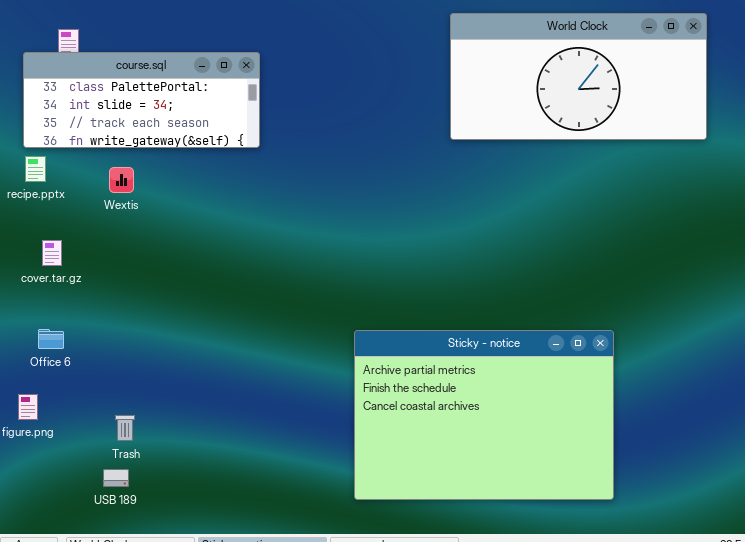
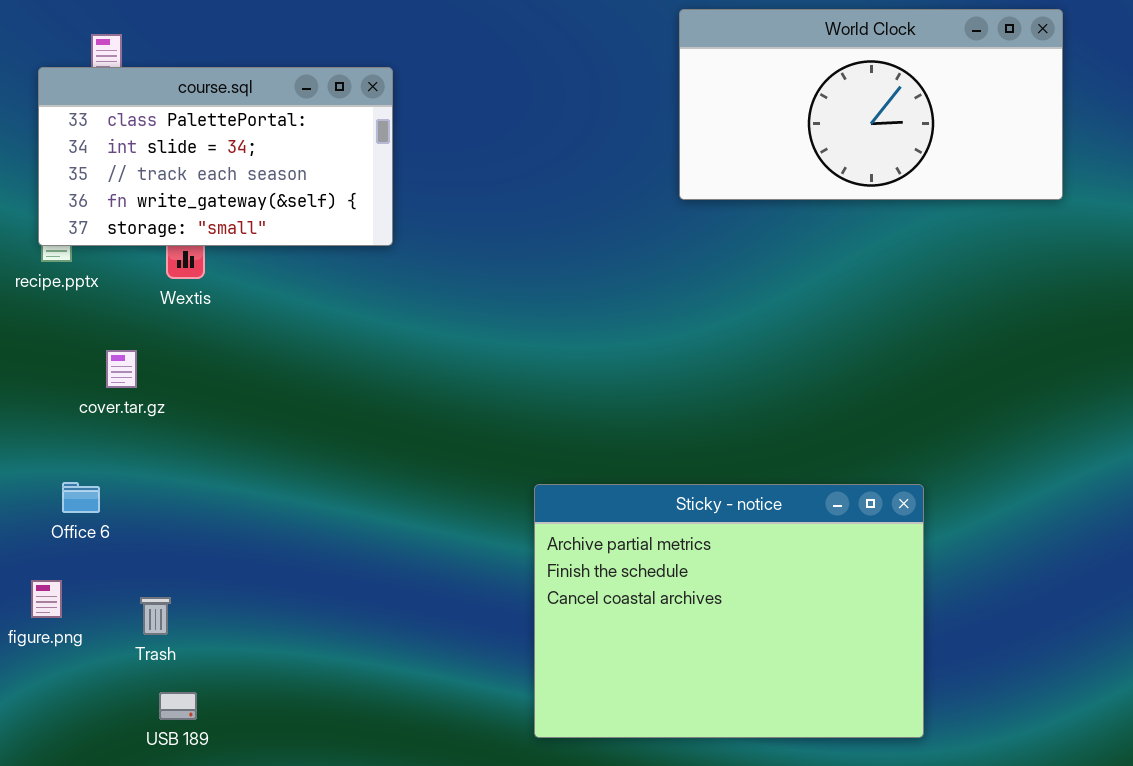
course.sql: [23,52,260,148] -> [38,67,393,246], resized
cover.tar.gz: [42,240,62,266] -> [106,350,137,388], moved
Trash: [115,415,135,441] -> [140,597,171,635], moved

